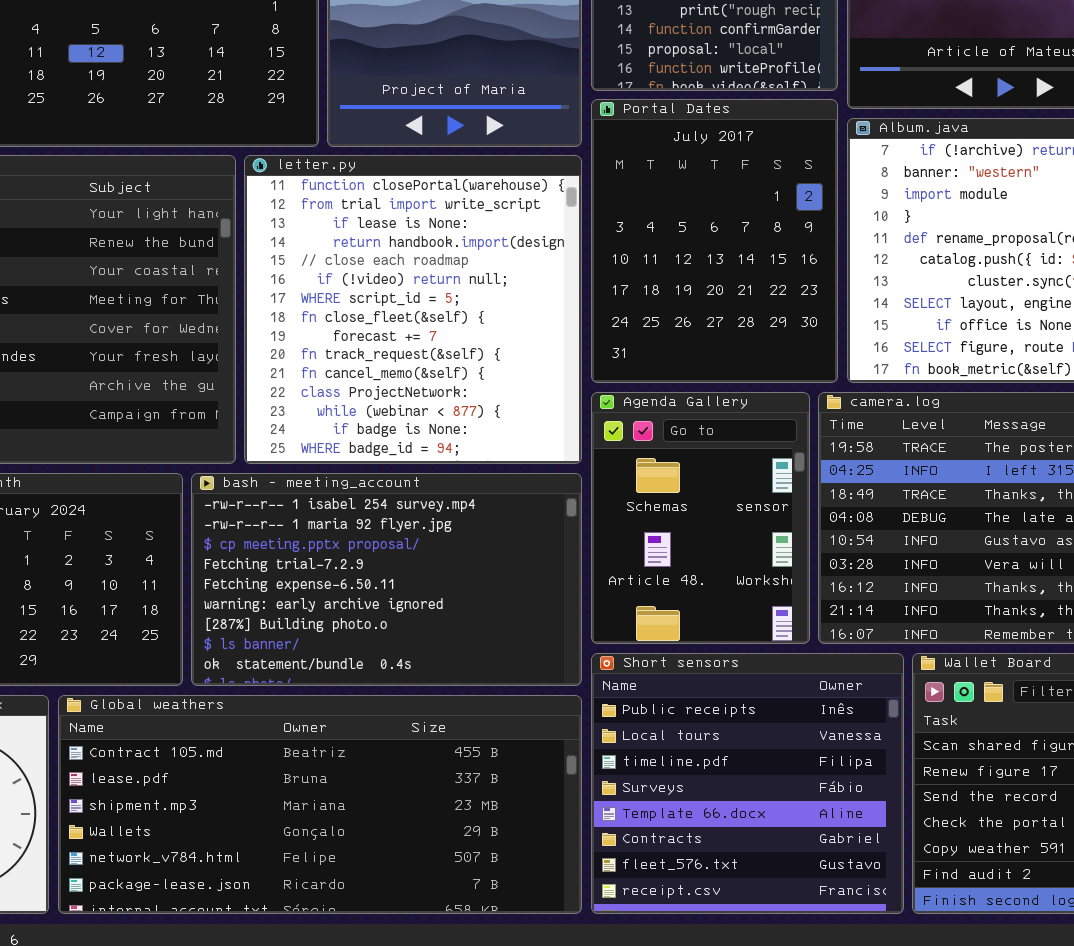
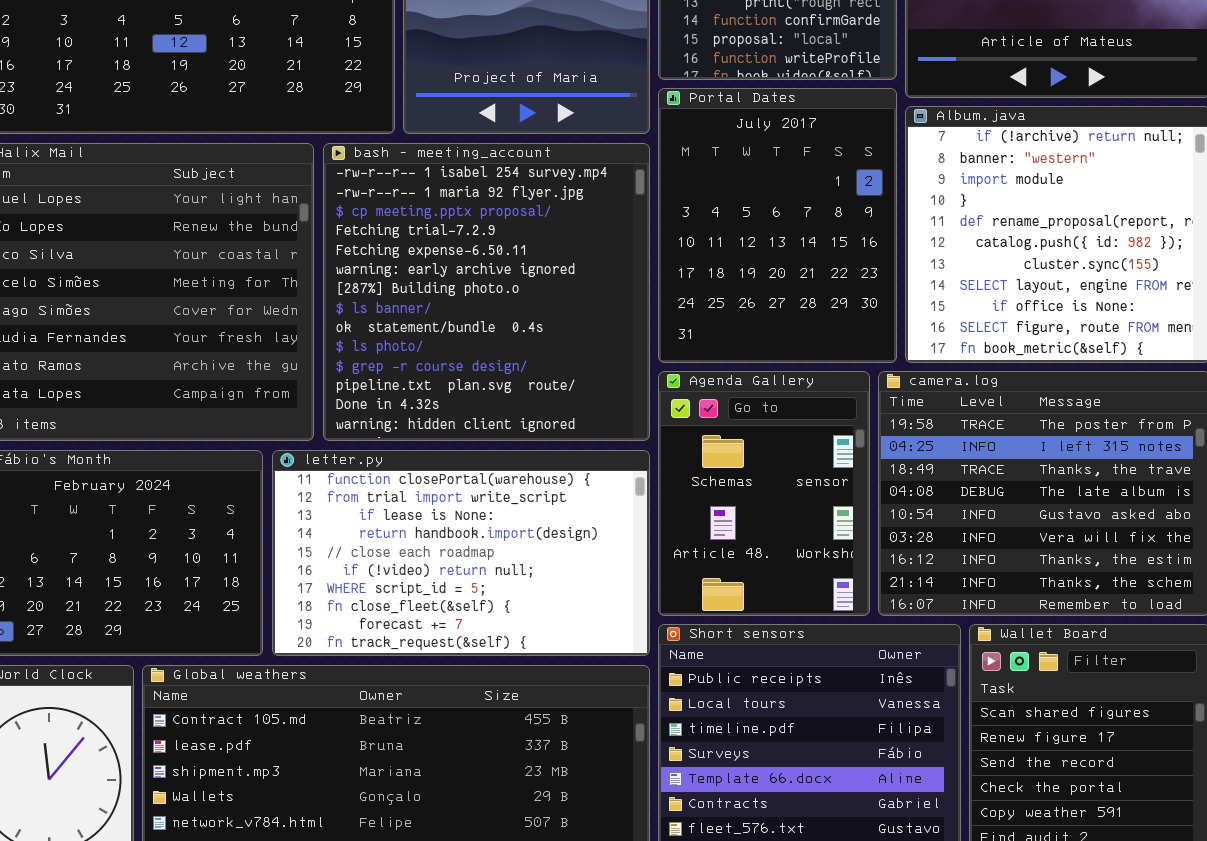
letter.py: [244,155,582,464] -> [272,450,650,656], moved, resized
bash - meeting_account: [191,473,582,686] -> [323,143,650,441], moved, resized

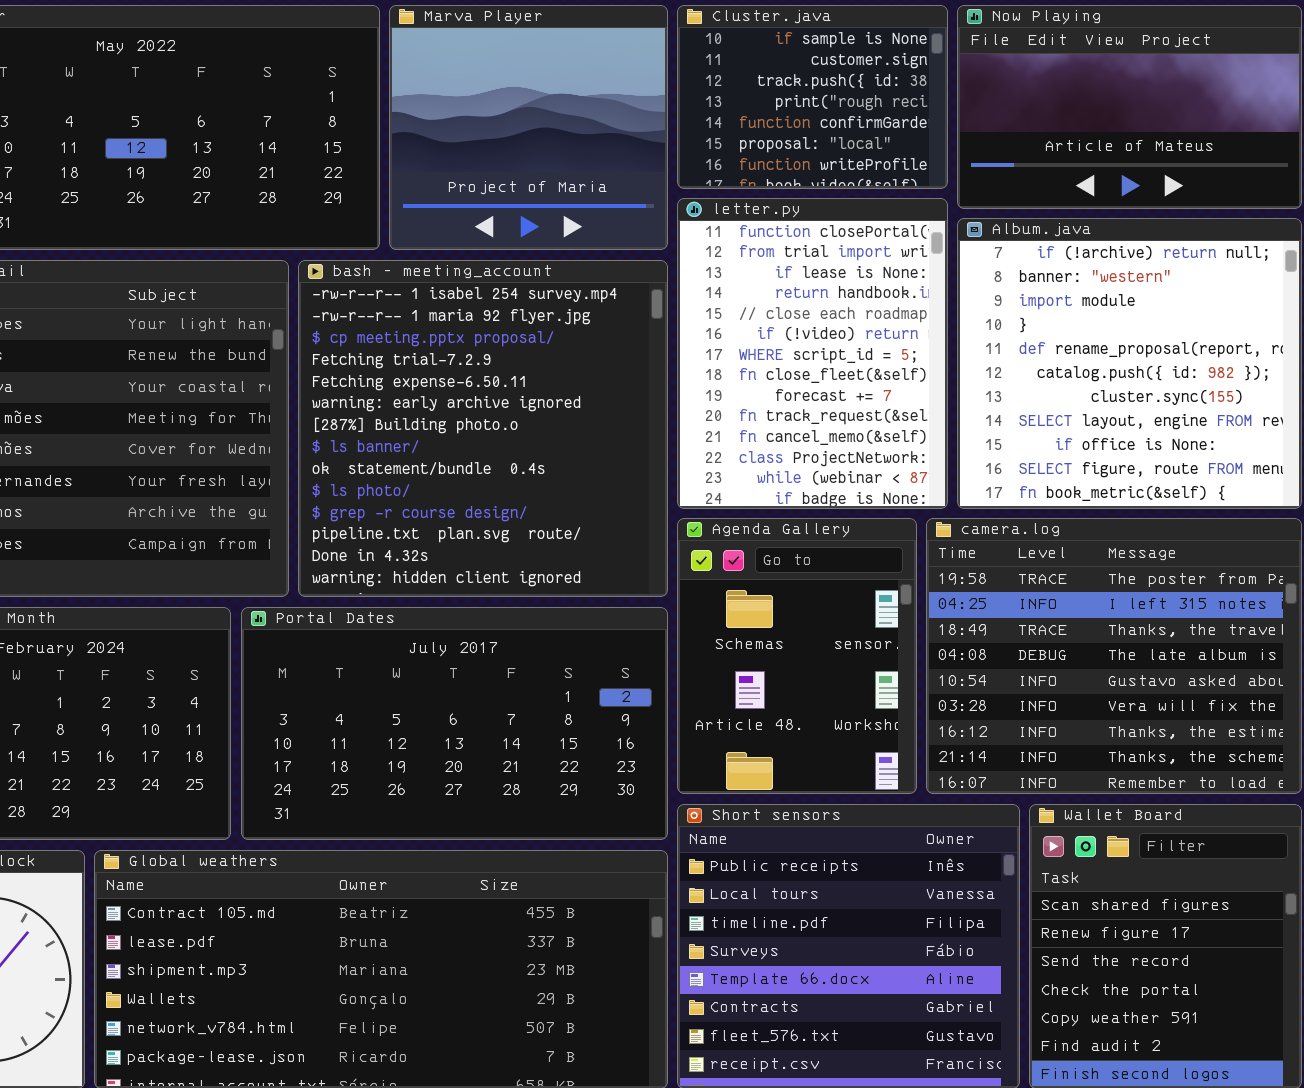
Portal Dates: [658,88,897,363] -> [241,607,668,840], moved, resized
letter.py: [272,450,650,656] -> [677,198,948,509], moved, resized

